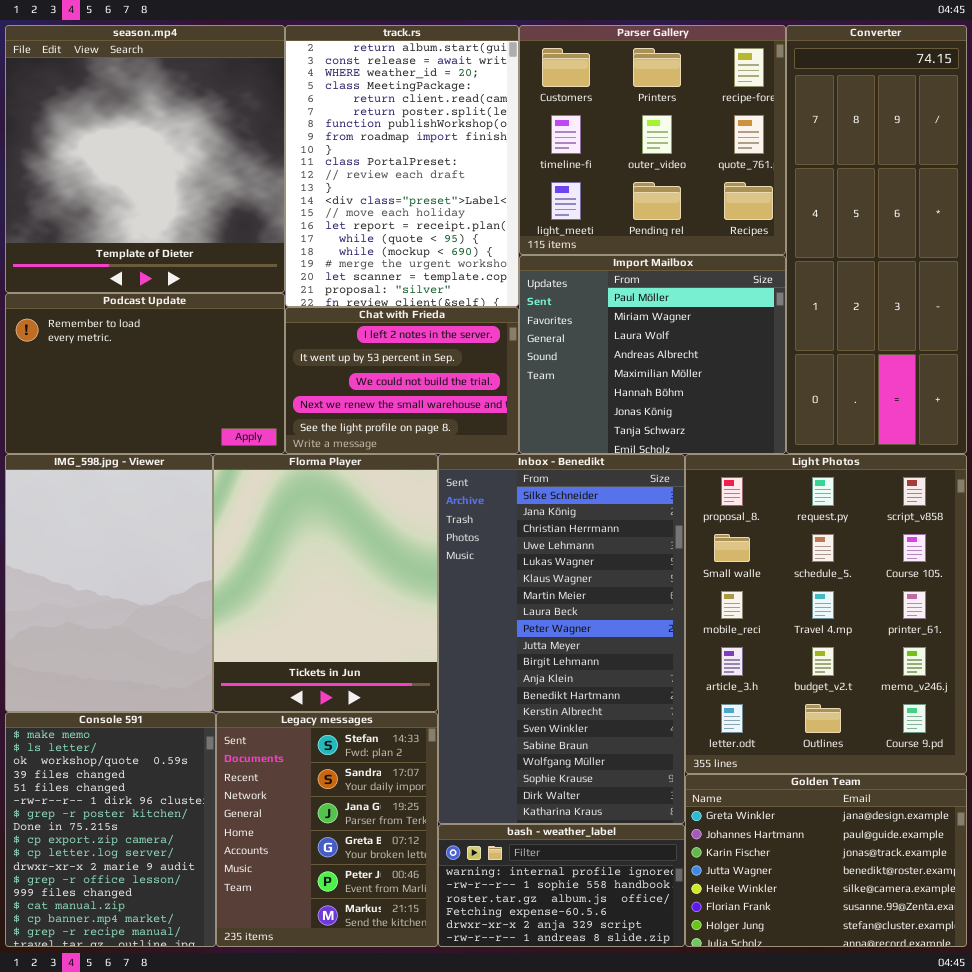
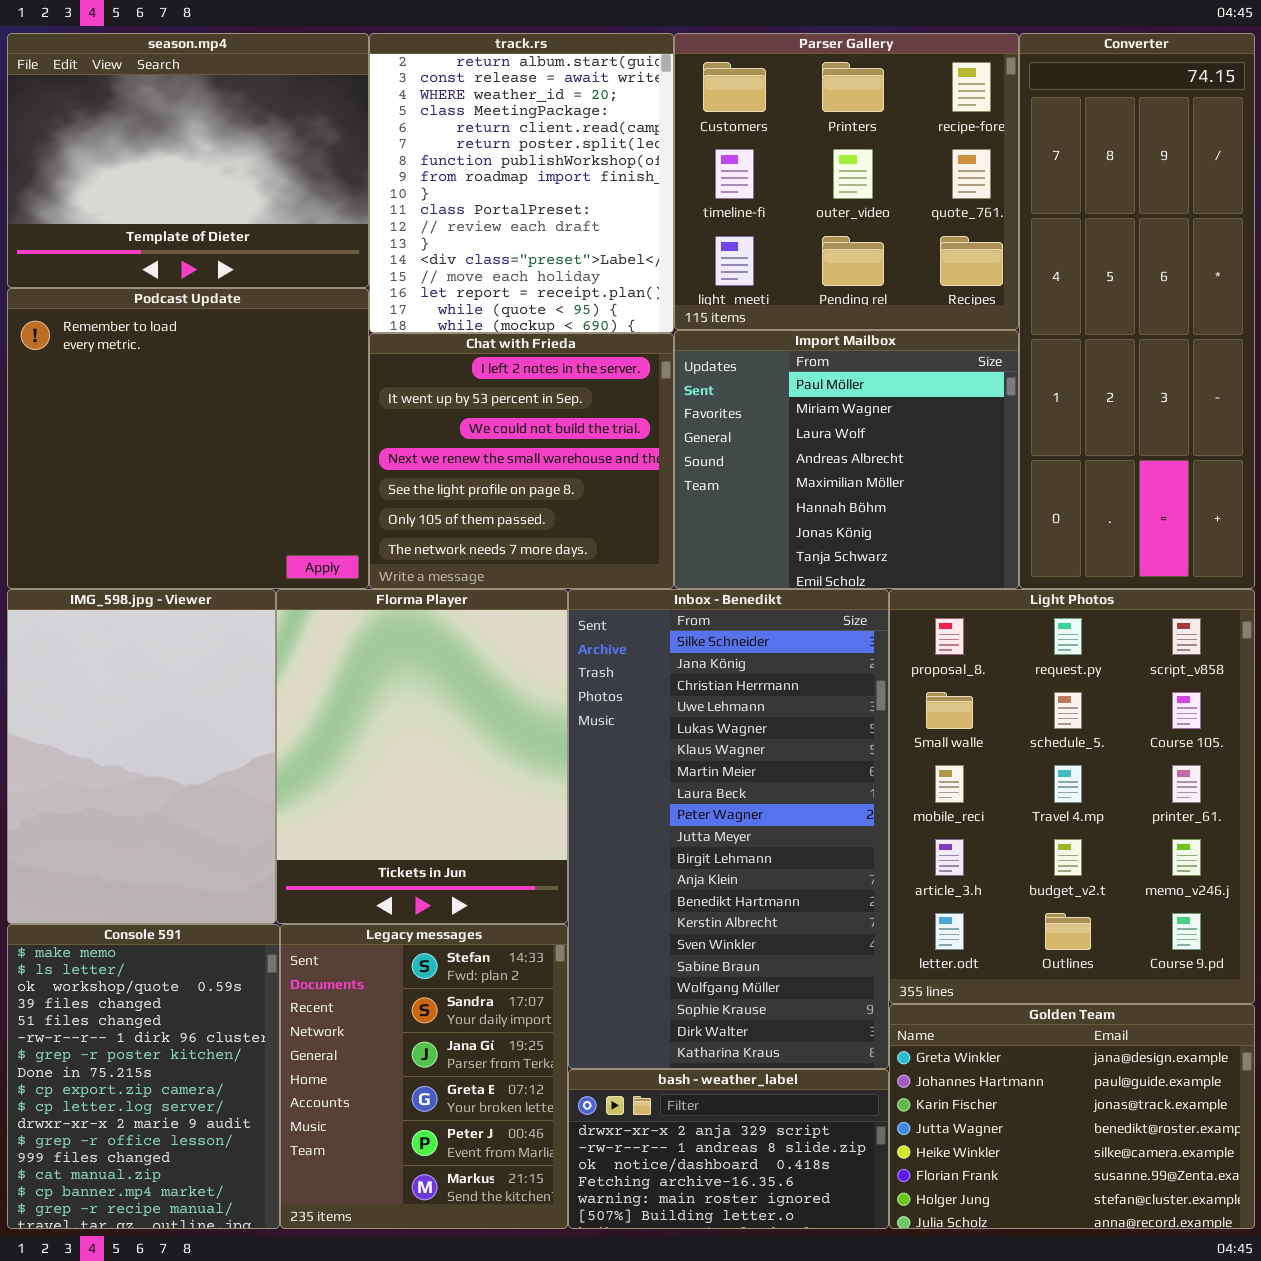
season.mp4: [5,25,285,293] -> [7,33,369,288], resized
track.rs: [285,25,519,307] -> [369,33,674,333], resized
Podcast Update: [5,293,285,454] -> [7,288,369,589], resized
Chat with Frieda: [285,307,519,454] -> [369,333,674,589], resized
bash - weather_label: [438,824,685,947] -> [568,1069,889,1229], scrolled down 4 rows

